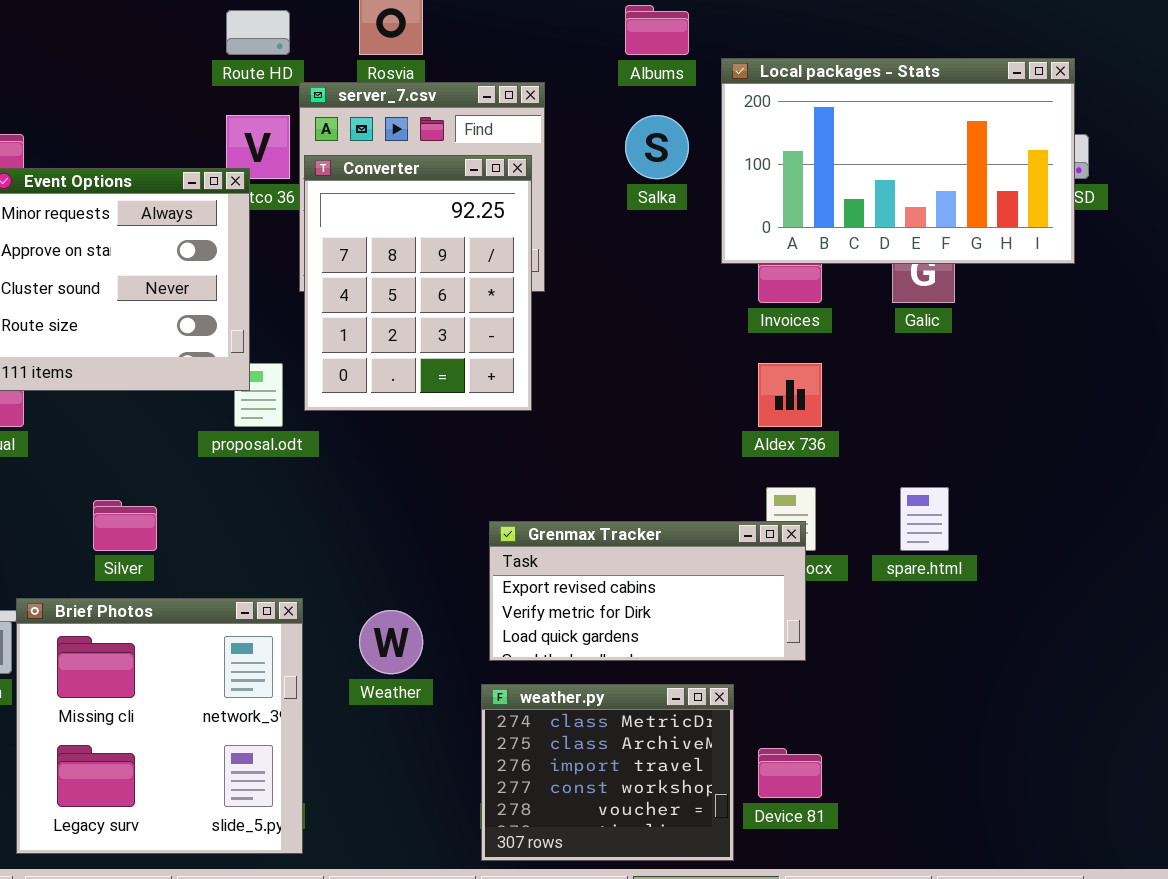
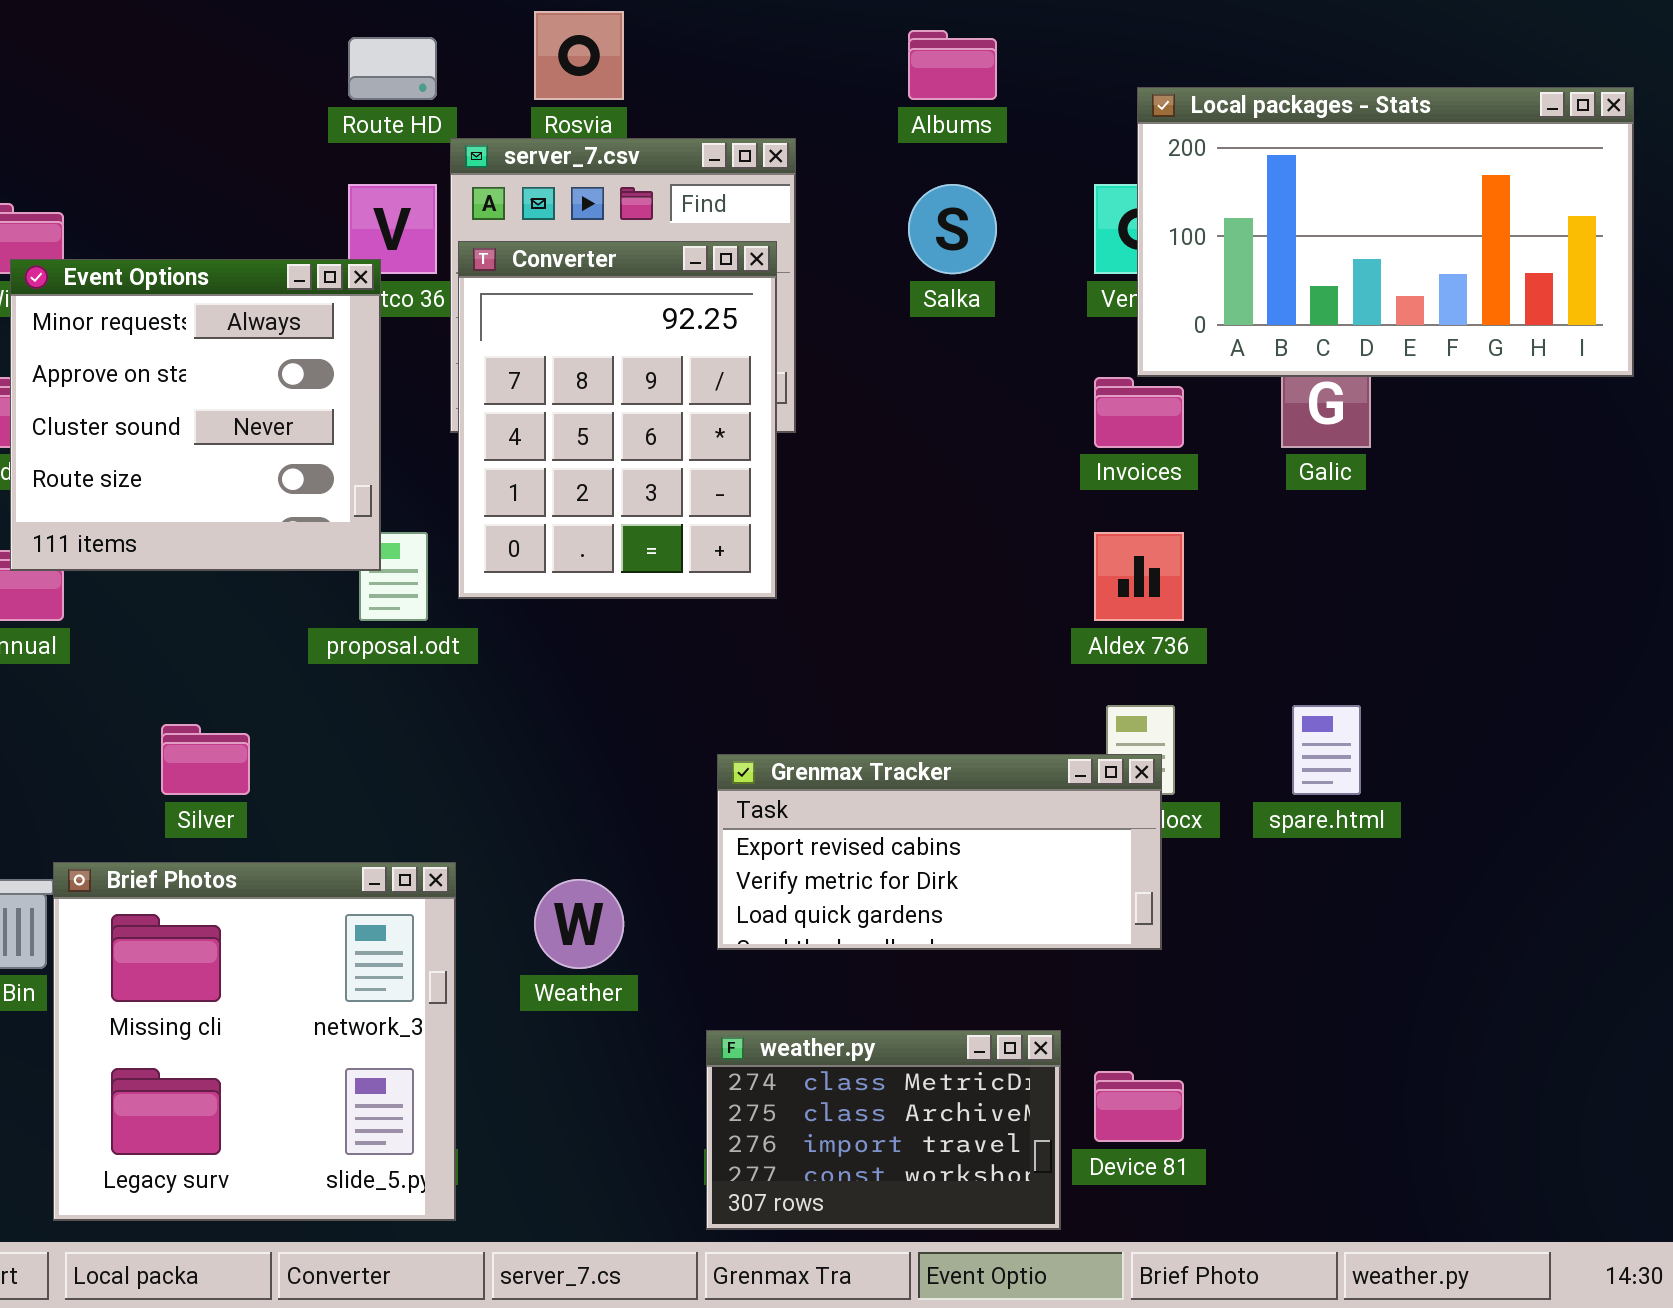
Local packages - Stats: [721,58,1075,264] -> [1137,87,1634,377], moved
weather.py: [481,684,734,861] -> [706,1030,1061,1230], resized

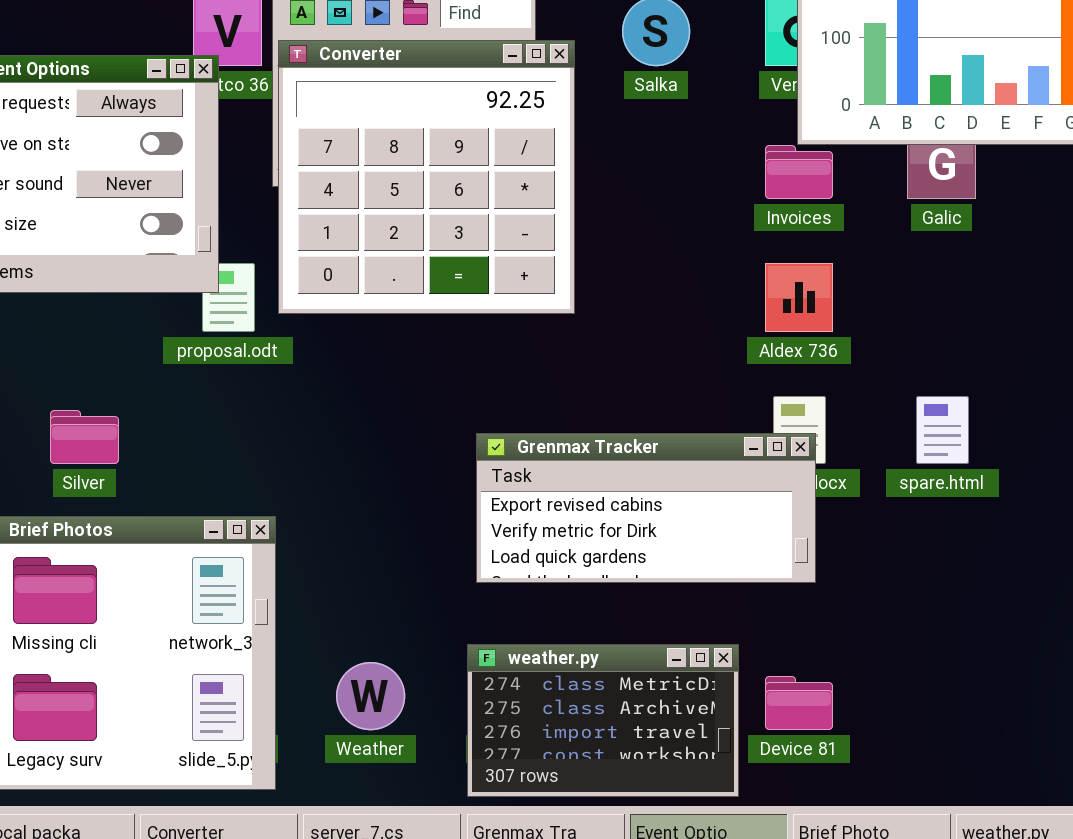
Converter: [458,241,777,599] -> [278,40,575,314], resized
Weather: [534,879,624,969] -> [336,662,405,730], moved

